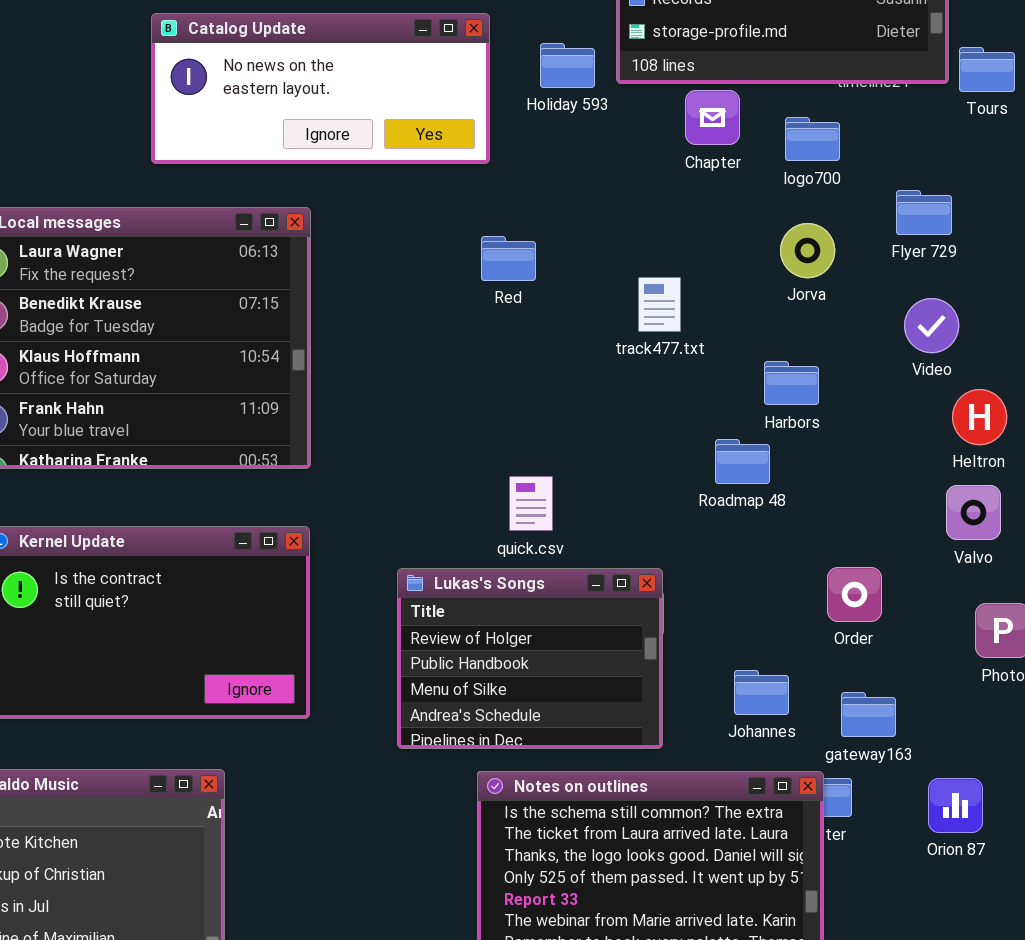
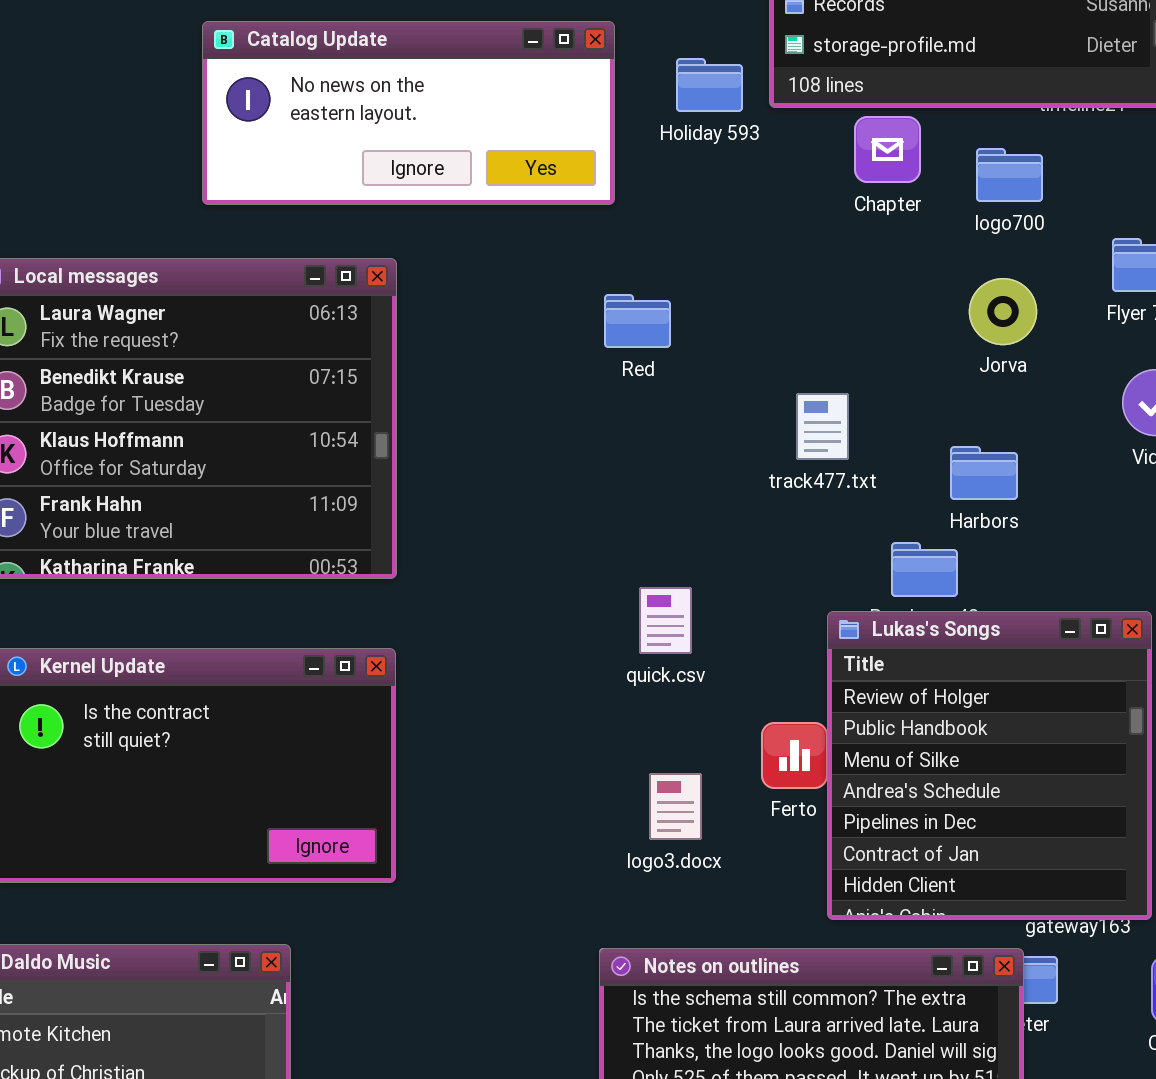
track477.txt: [638,277,681,332] -> [796,393,849,460], moved
Lukas's Songs: [397,568,663,749] -> [827,611,1152,920], moved, resized

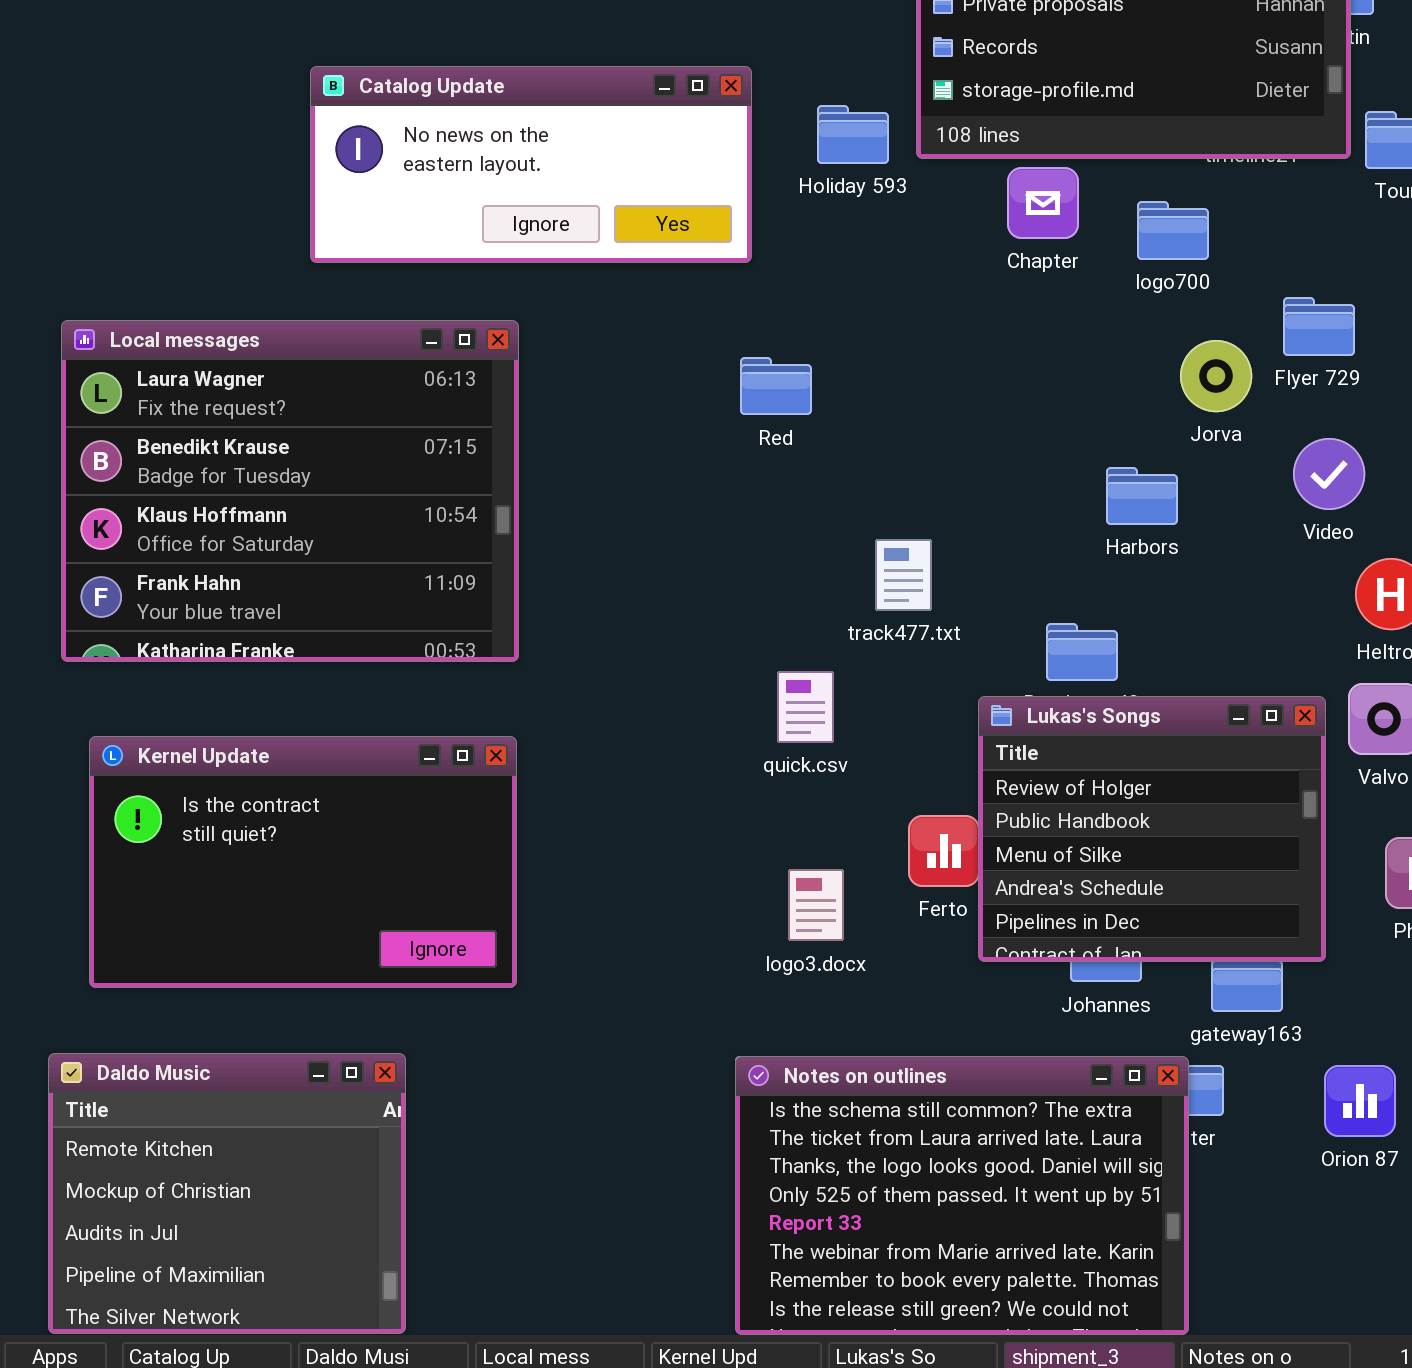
Jorva: [969,278,1037,345] -> [1180,340,1252,412], moved
track477.txt: [796,393,849,460] -> [875,539,932,611], moved
Harbors: [950,446,1018,500] -> [1106,467,1178,525], moved
Lukas's Songs: [827,611,1152,920] -> [978,696,1326,962], resized

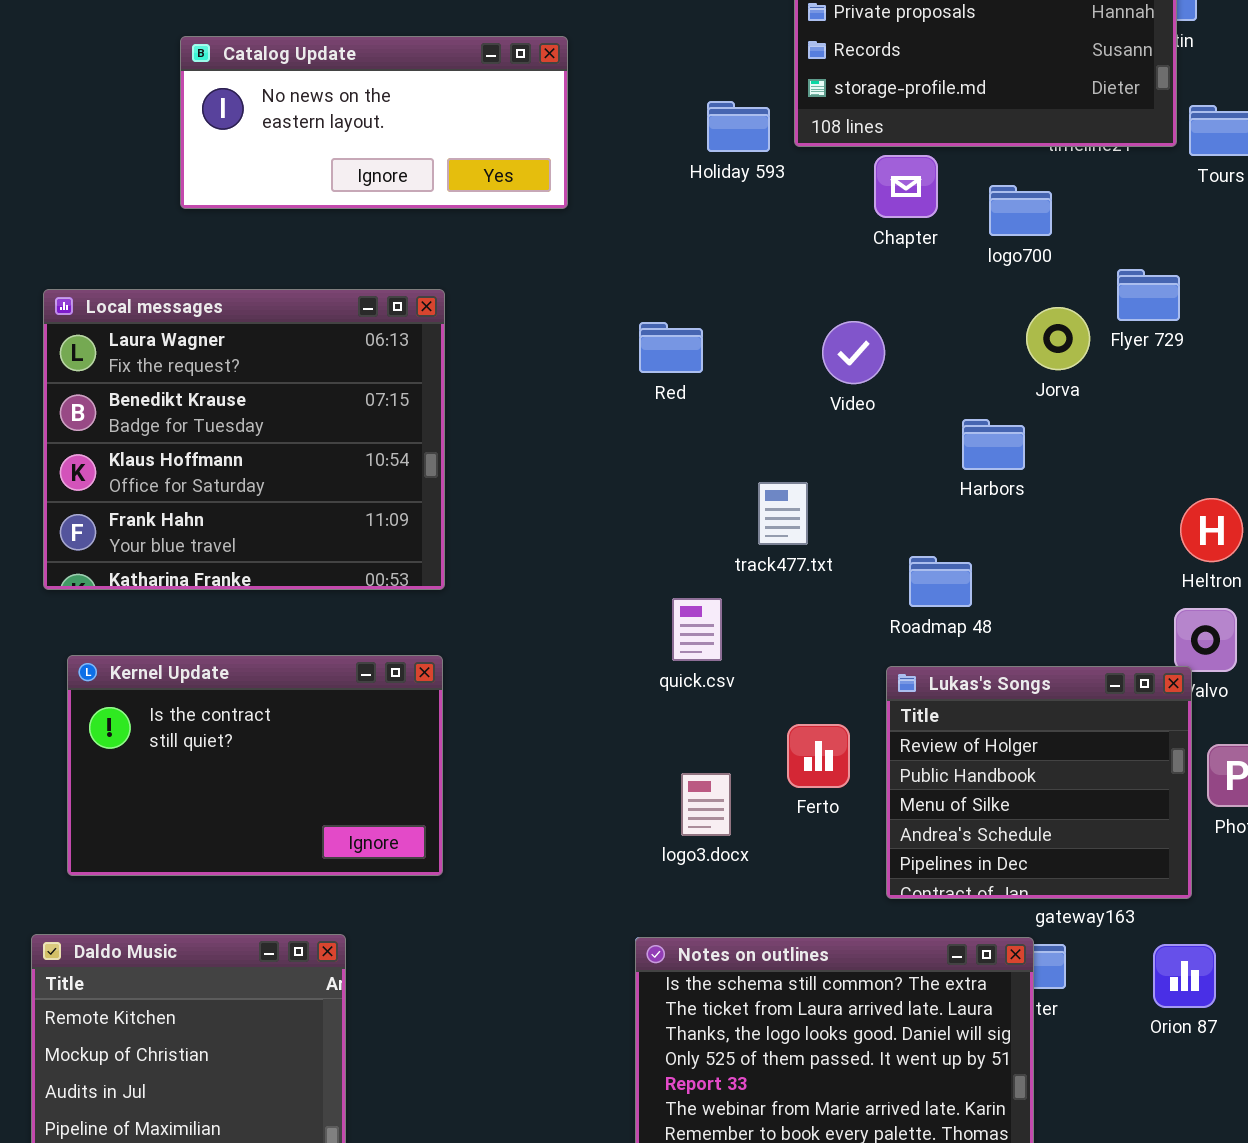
Catalog Update: [310,66,752,263] -> [180,36,568,209], moved
Video: [1293,438,1365,510] -> [822,321,885,384], moved
Lukas's Songs: [978,696,1326,962] -> [886,666,1192,899], moved

